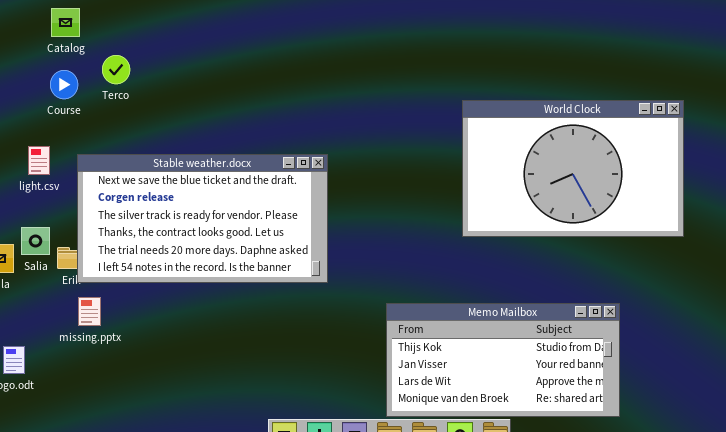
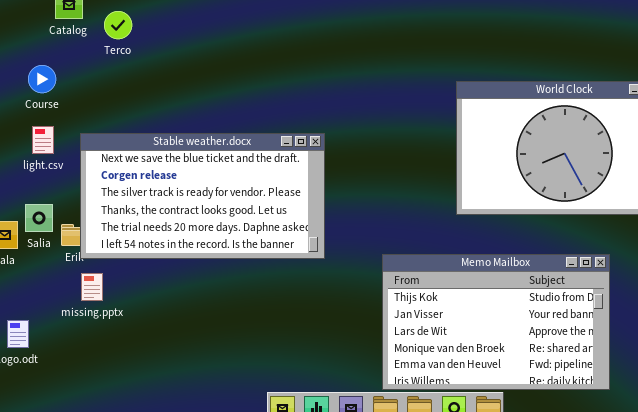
Terco: [102,55,130,84] -> [104,11,132,39], moved
Course: [50,70,78,99] -> [28,65,56,93], moved
Memo Mailbox: [386,303,620,417] -> [382,254,610,390], resized

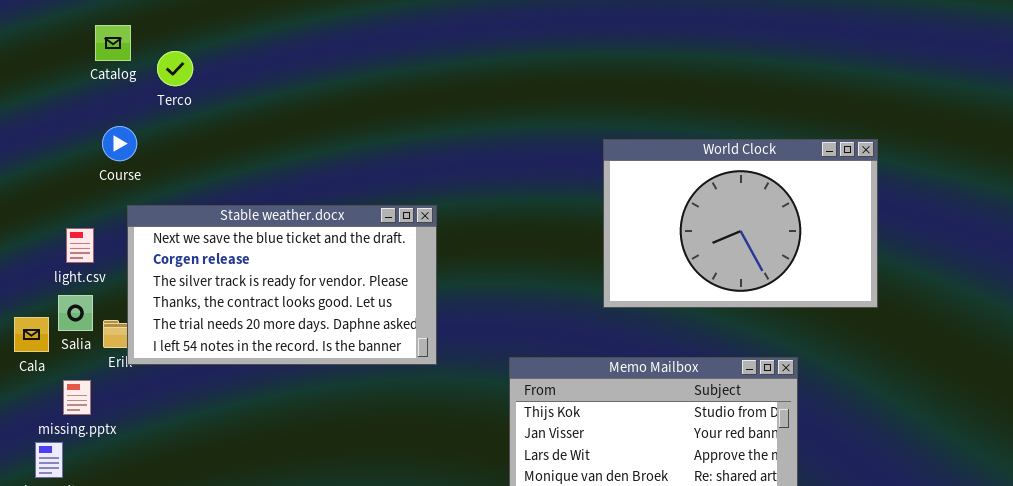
Course: [28,65,56,93] -> [102,126,137,161], moved
light.csv: [32,126,54,154] -> [66,228,94,263], moved
missing.pptx: [81,273,103,301] -> [63,380,91,415], moved

